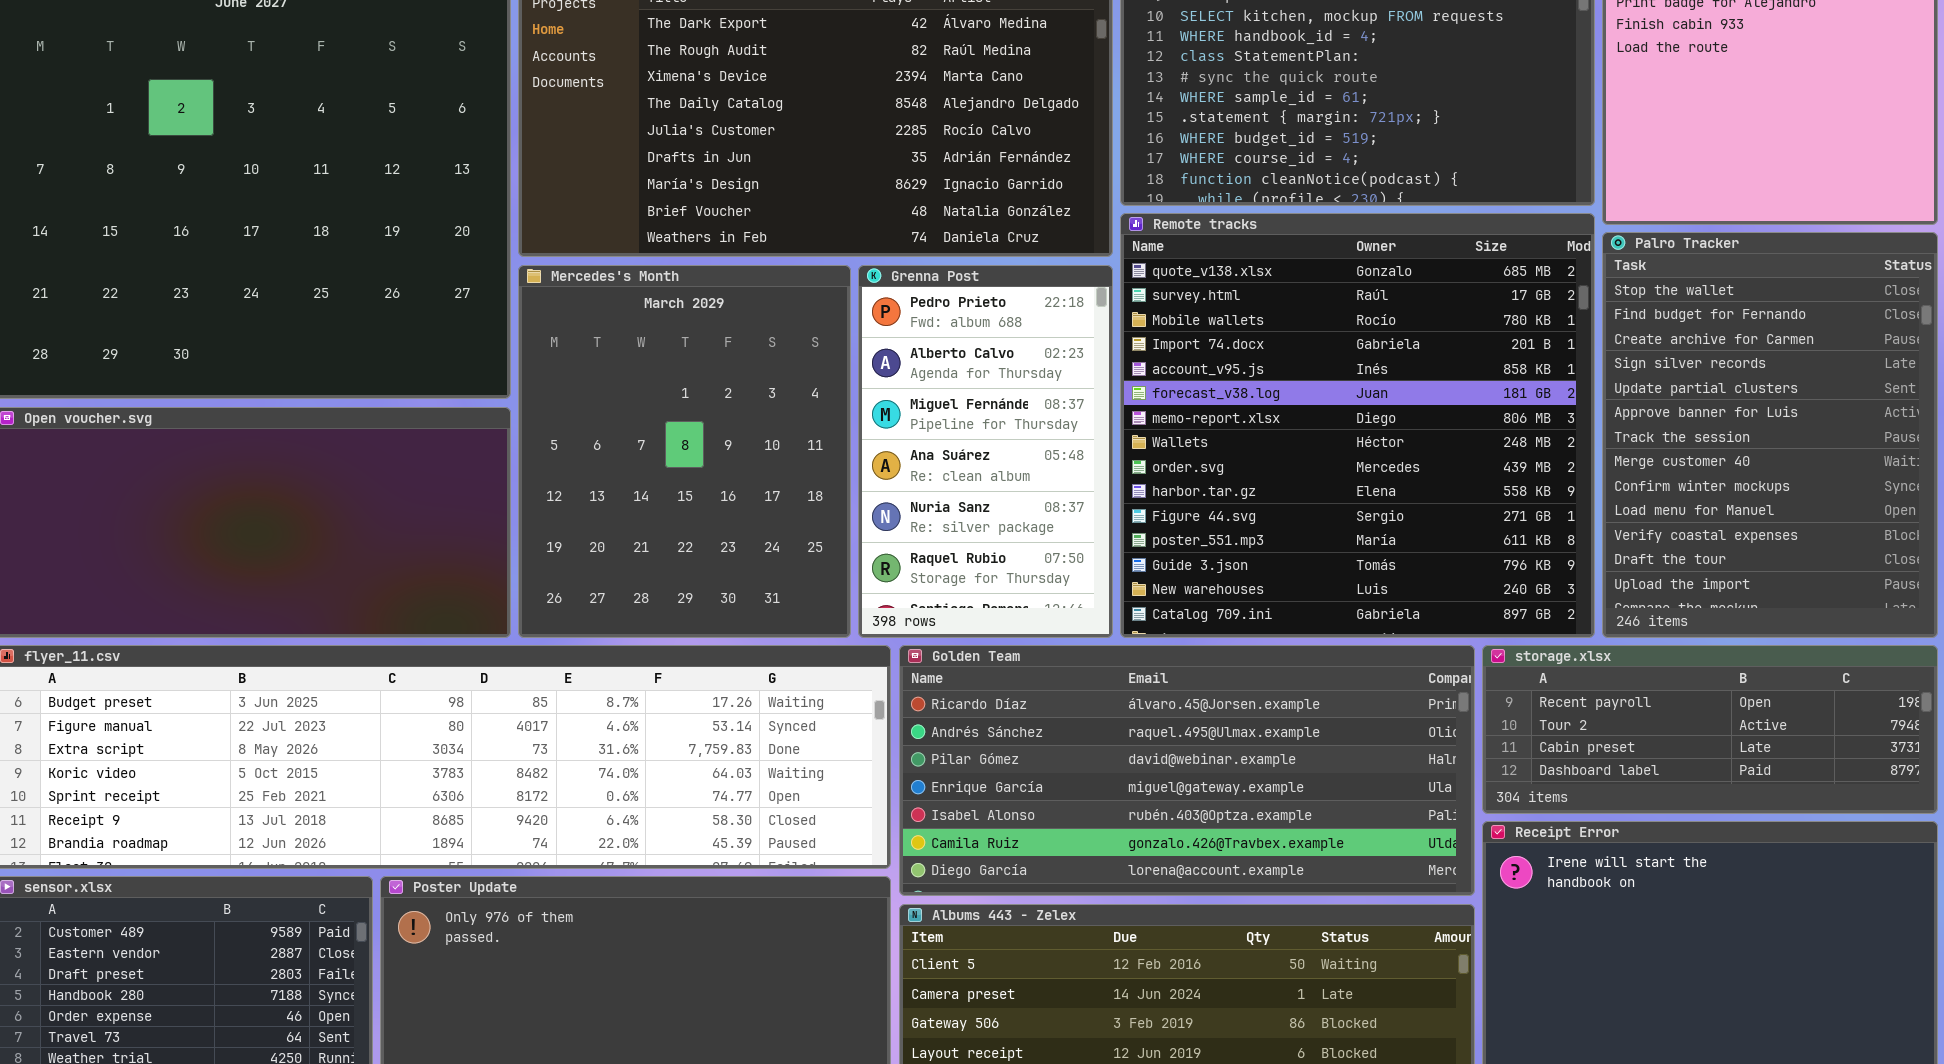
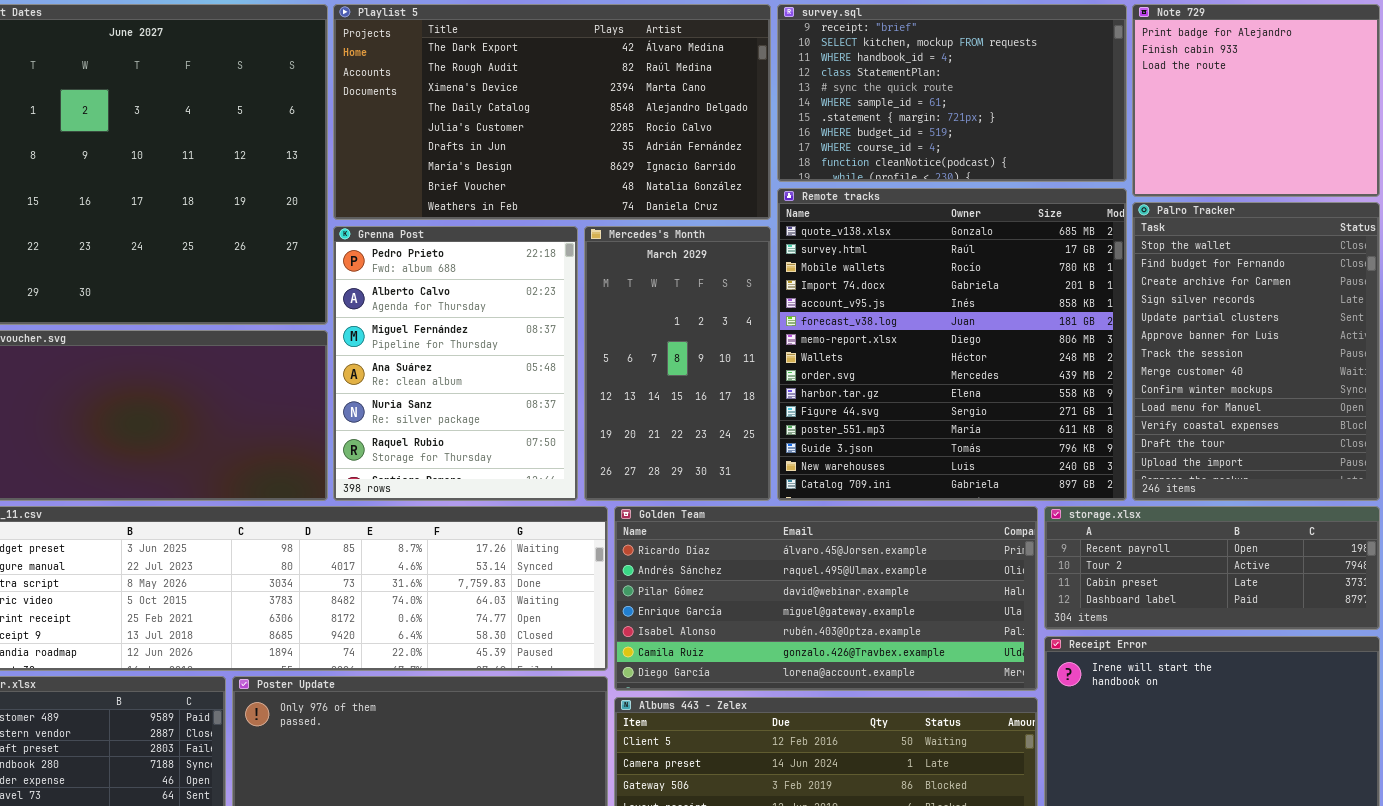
Mercedes's Month: [518,265,851,638] -> [584,226,771,501], moved, resized
Grenna Post: [858,265,1113,638] -> [333,226,578,501], moved, resized

